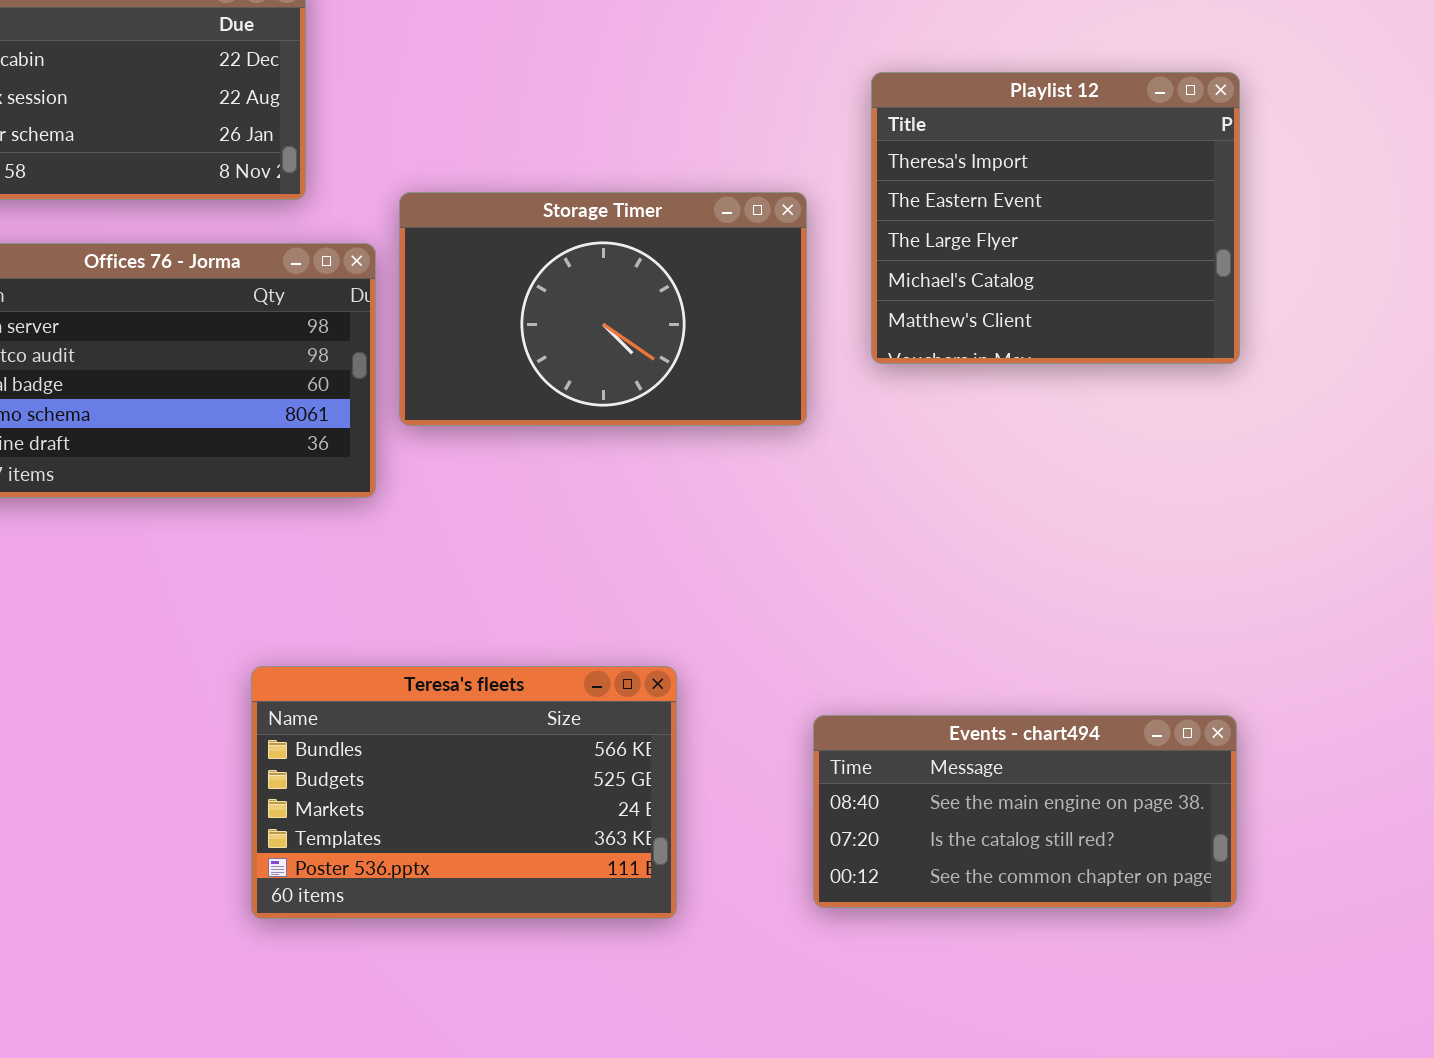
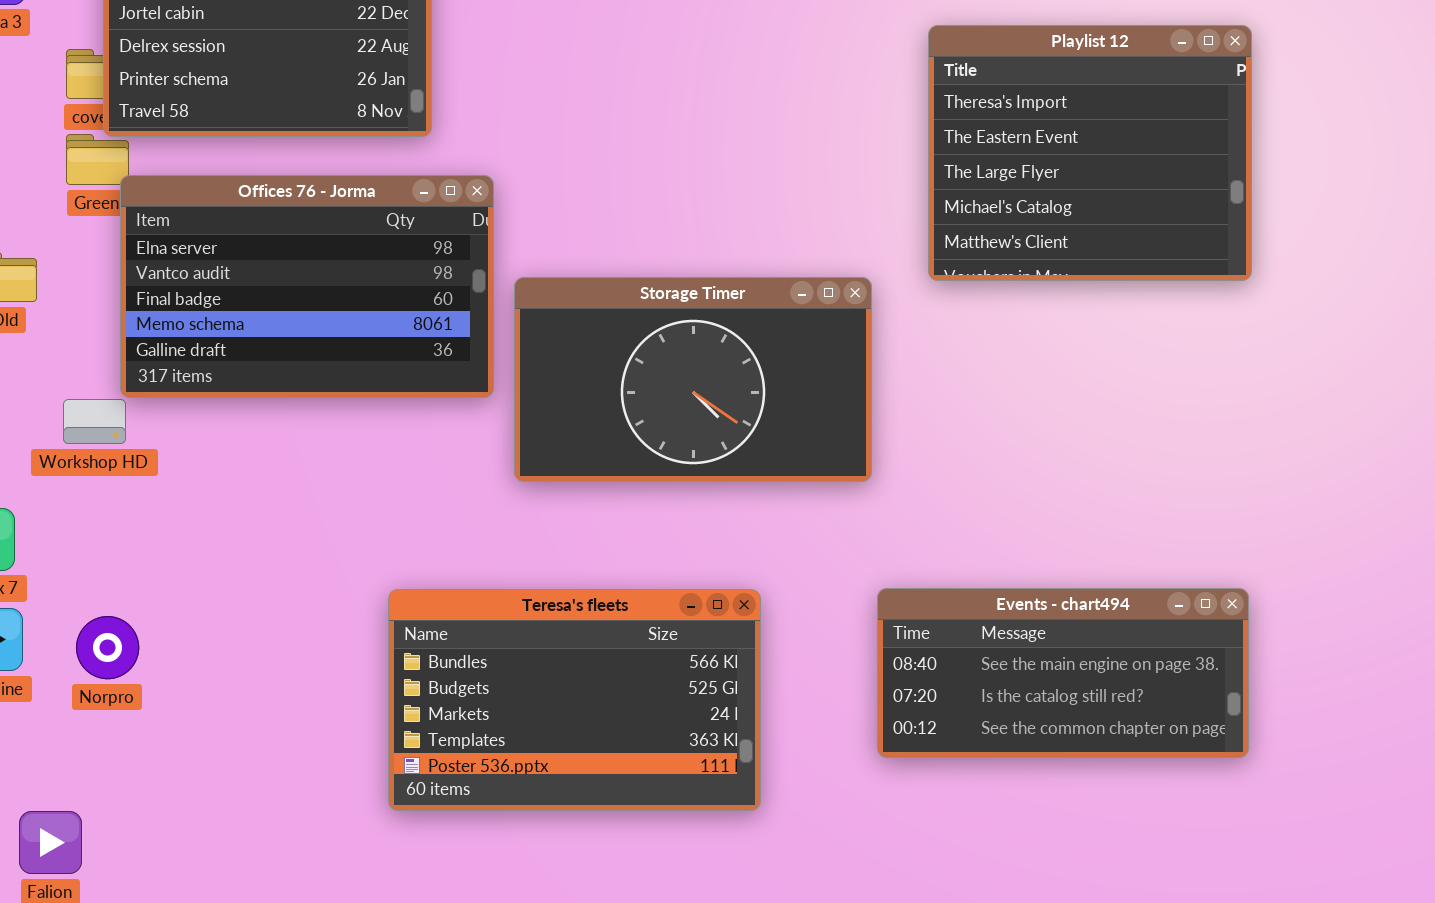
Storage Timer: [399,192,807,426] -> [514,277,872,482], moved
Teresa's fleets: [251,666,677,919] -> [388,589,761,811], moved

